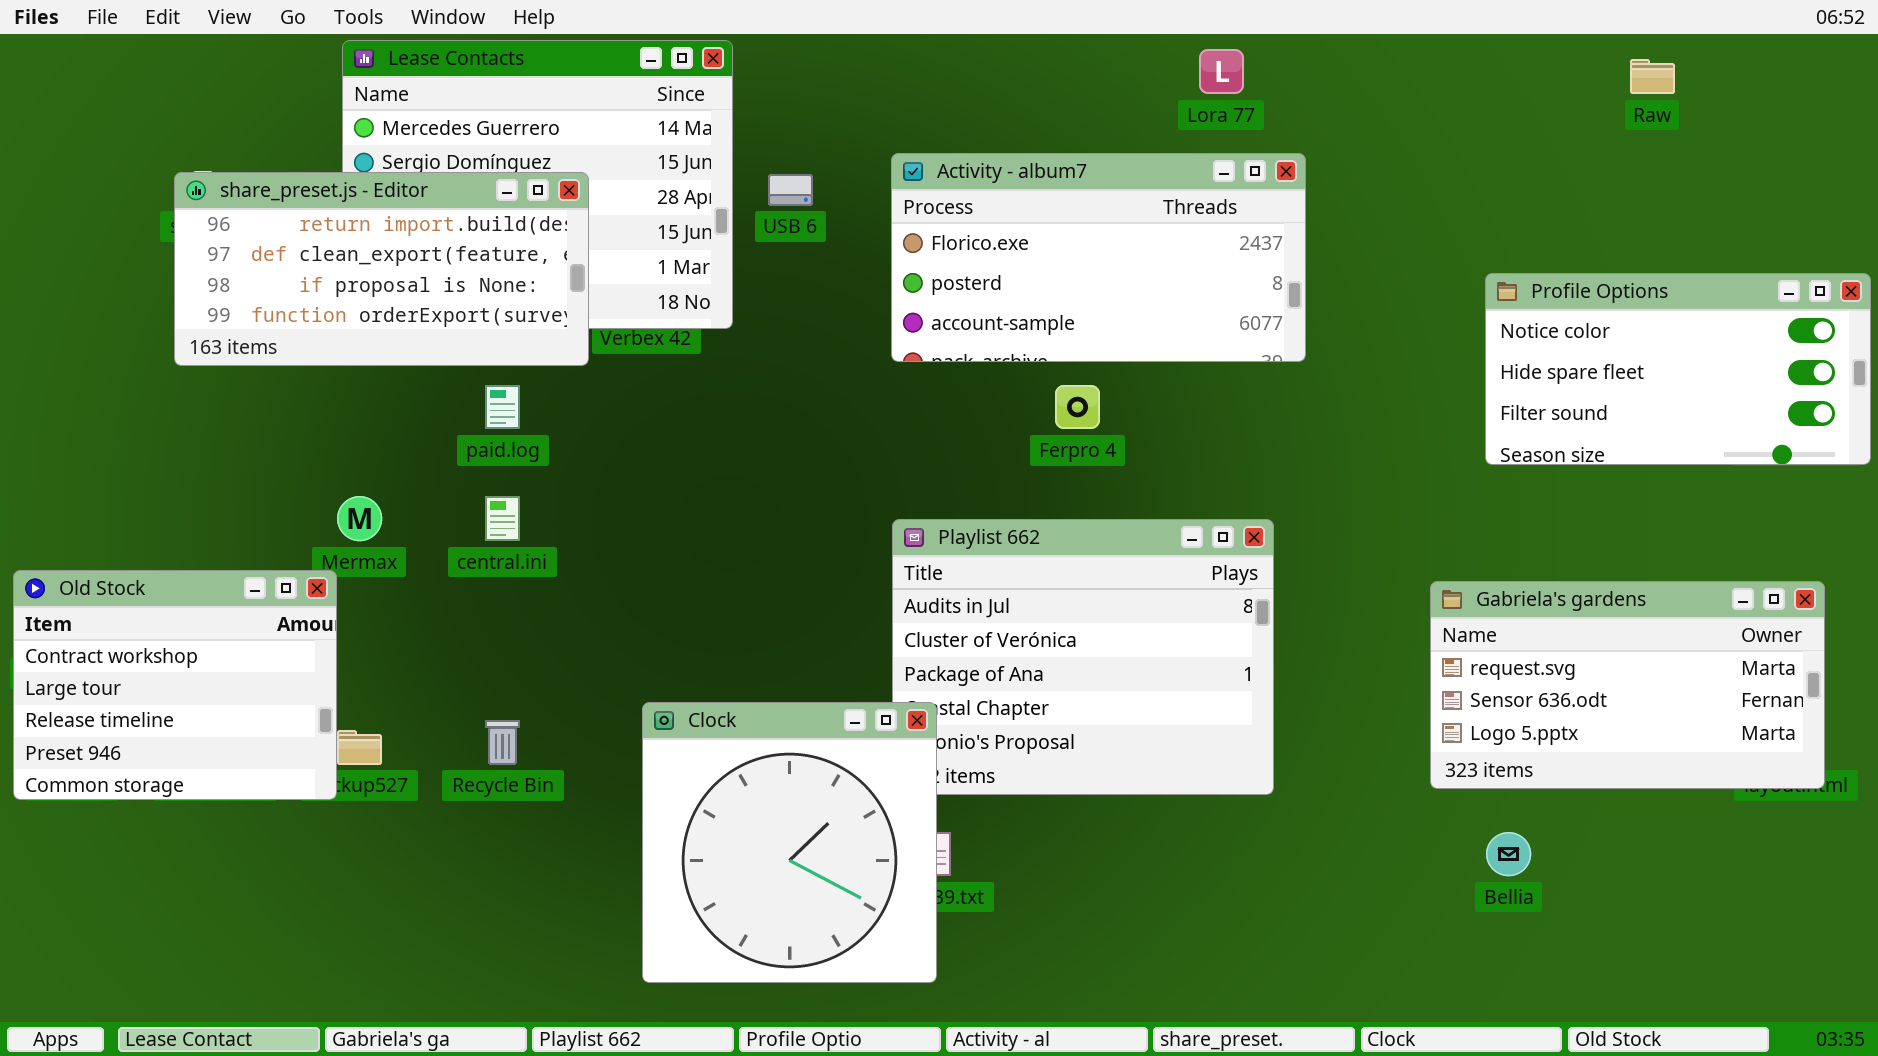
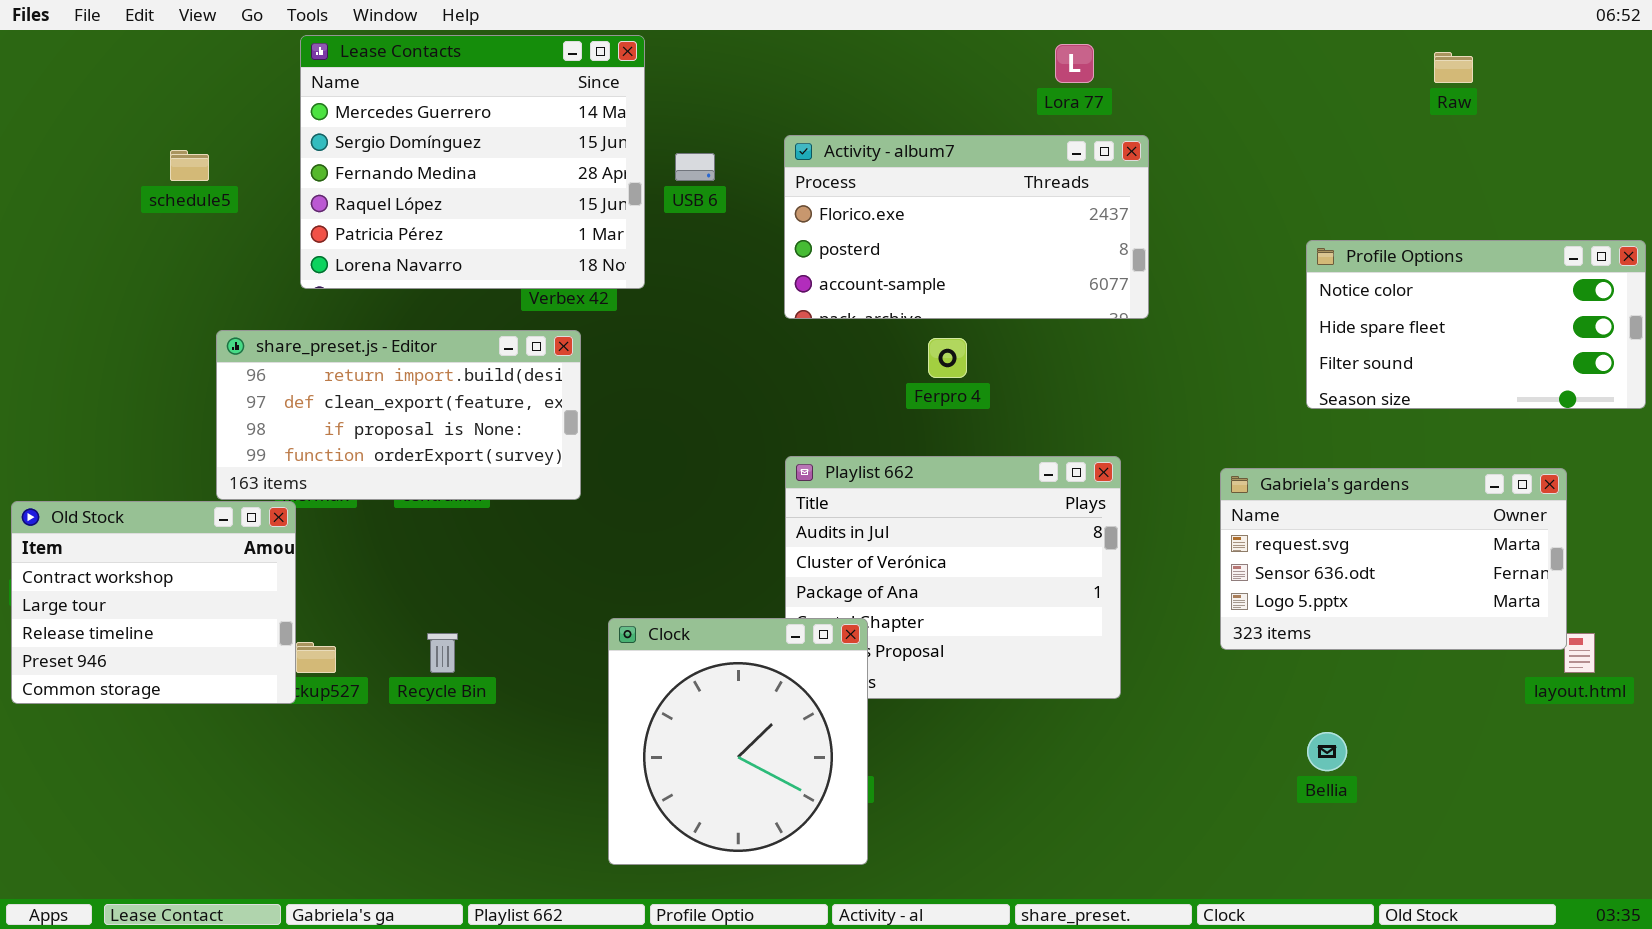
share_preset.js - Editor: [174,172,589,366] -> [216,330,581,500], moved
Gabriela's gardens: [1430,581,1825,789] -> [1220,468,1567,650], moved
Clock: [642,702,937,983] -> [608,618,868,865], moved

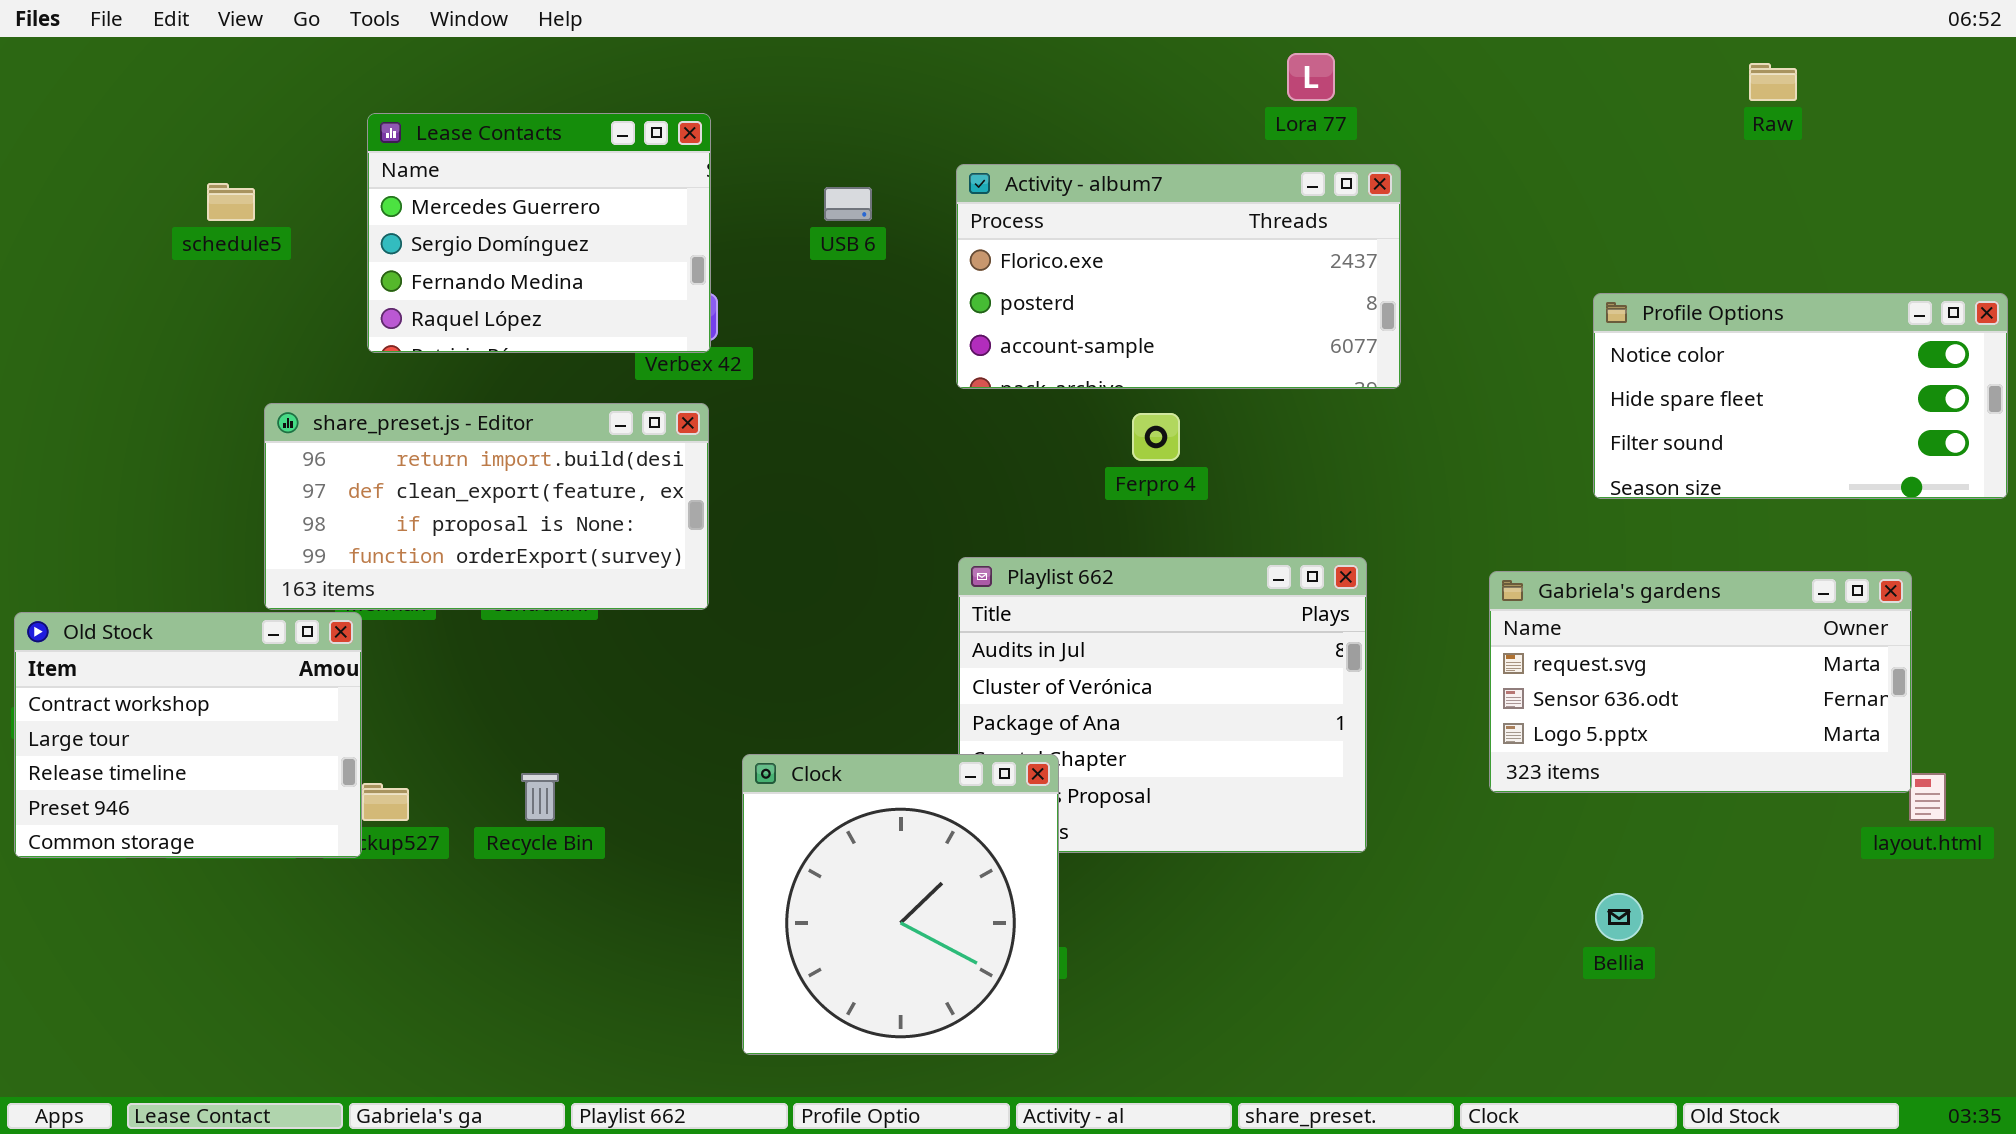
Lease Contacts: [300,35,645,289] -> [367,113,711,353], resized

